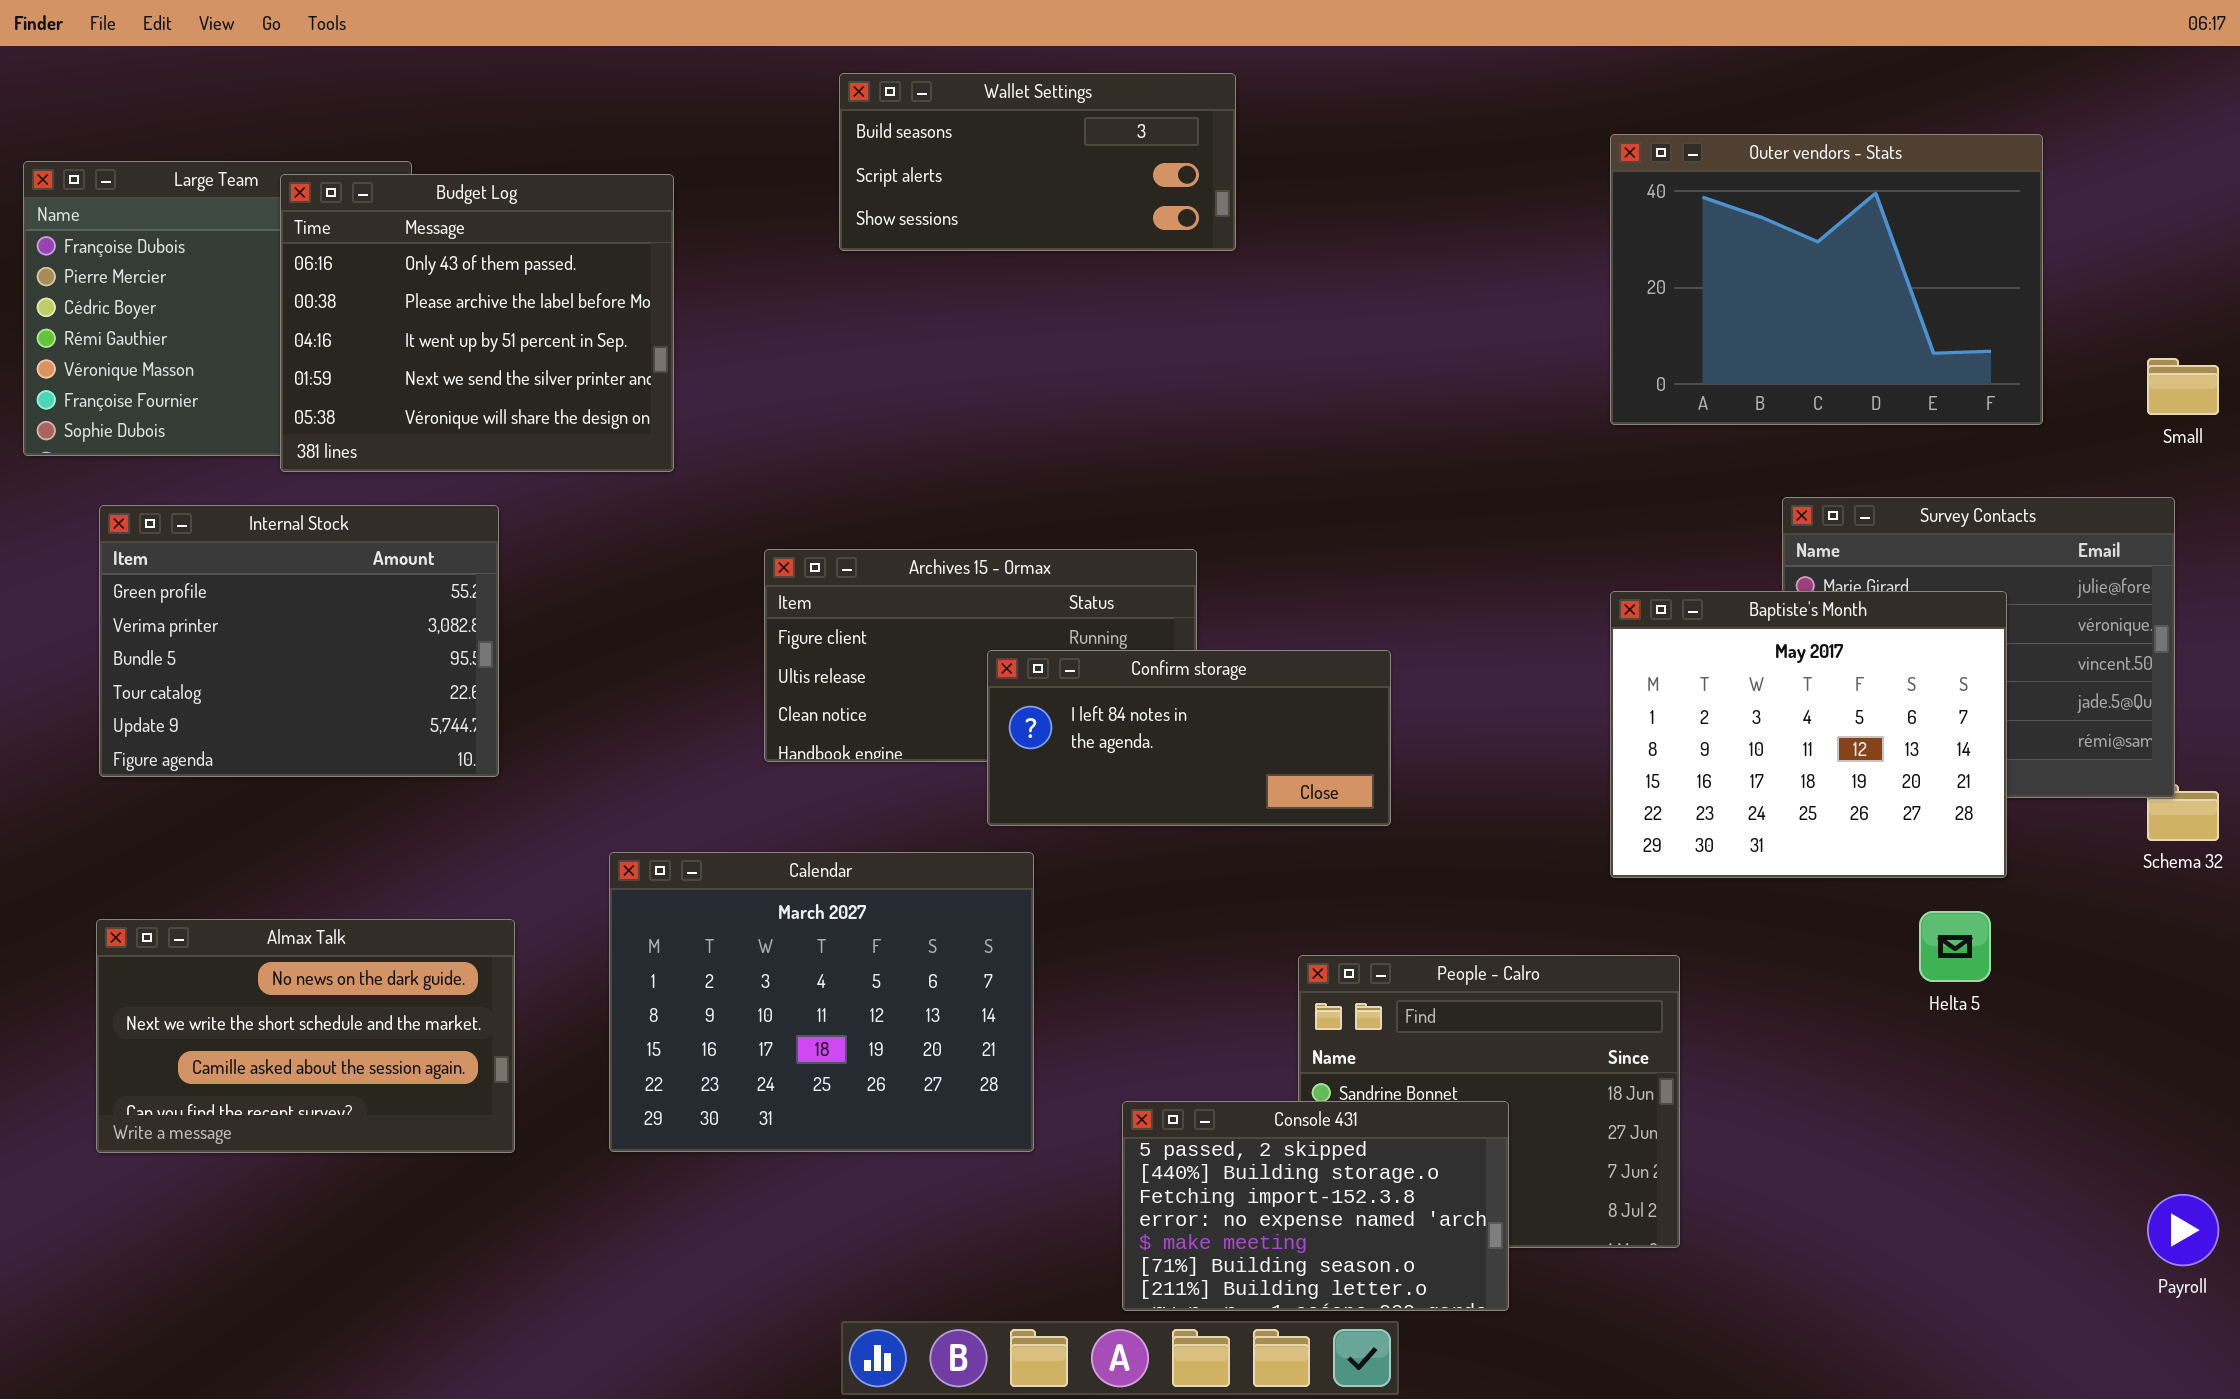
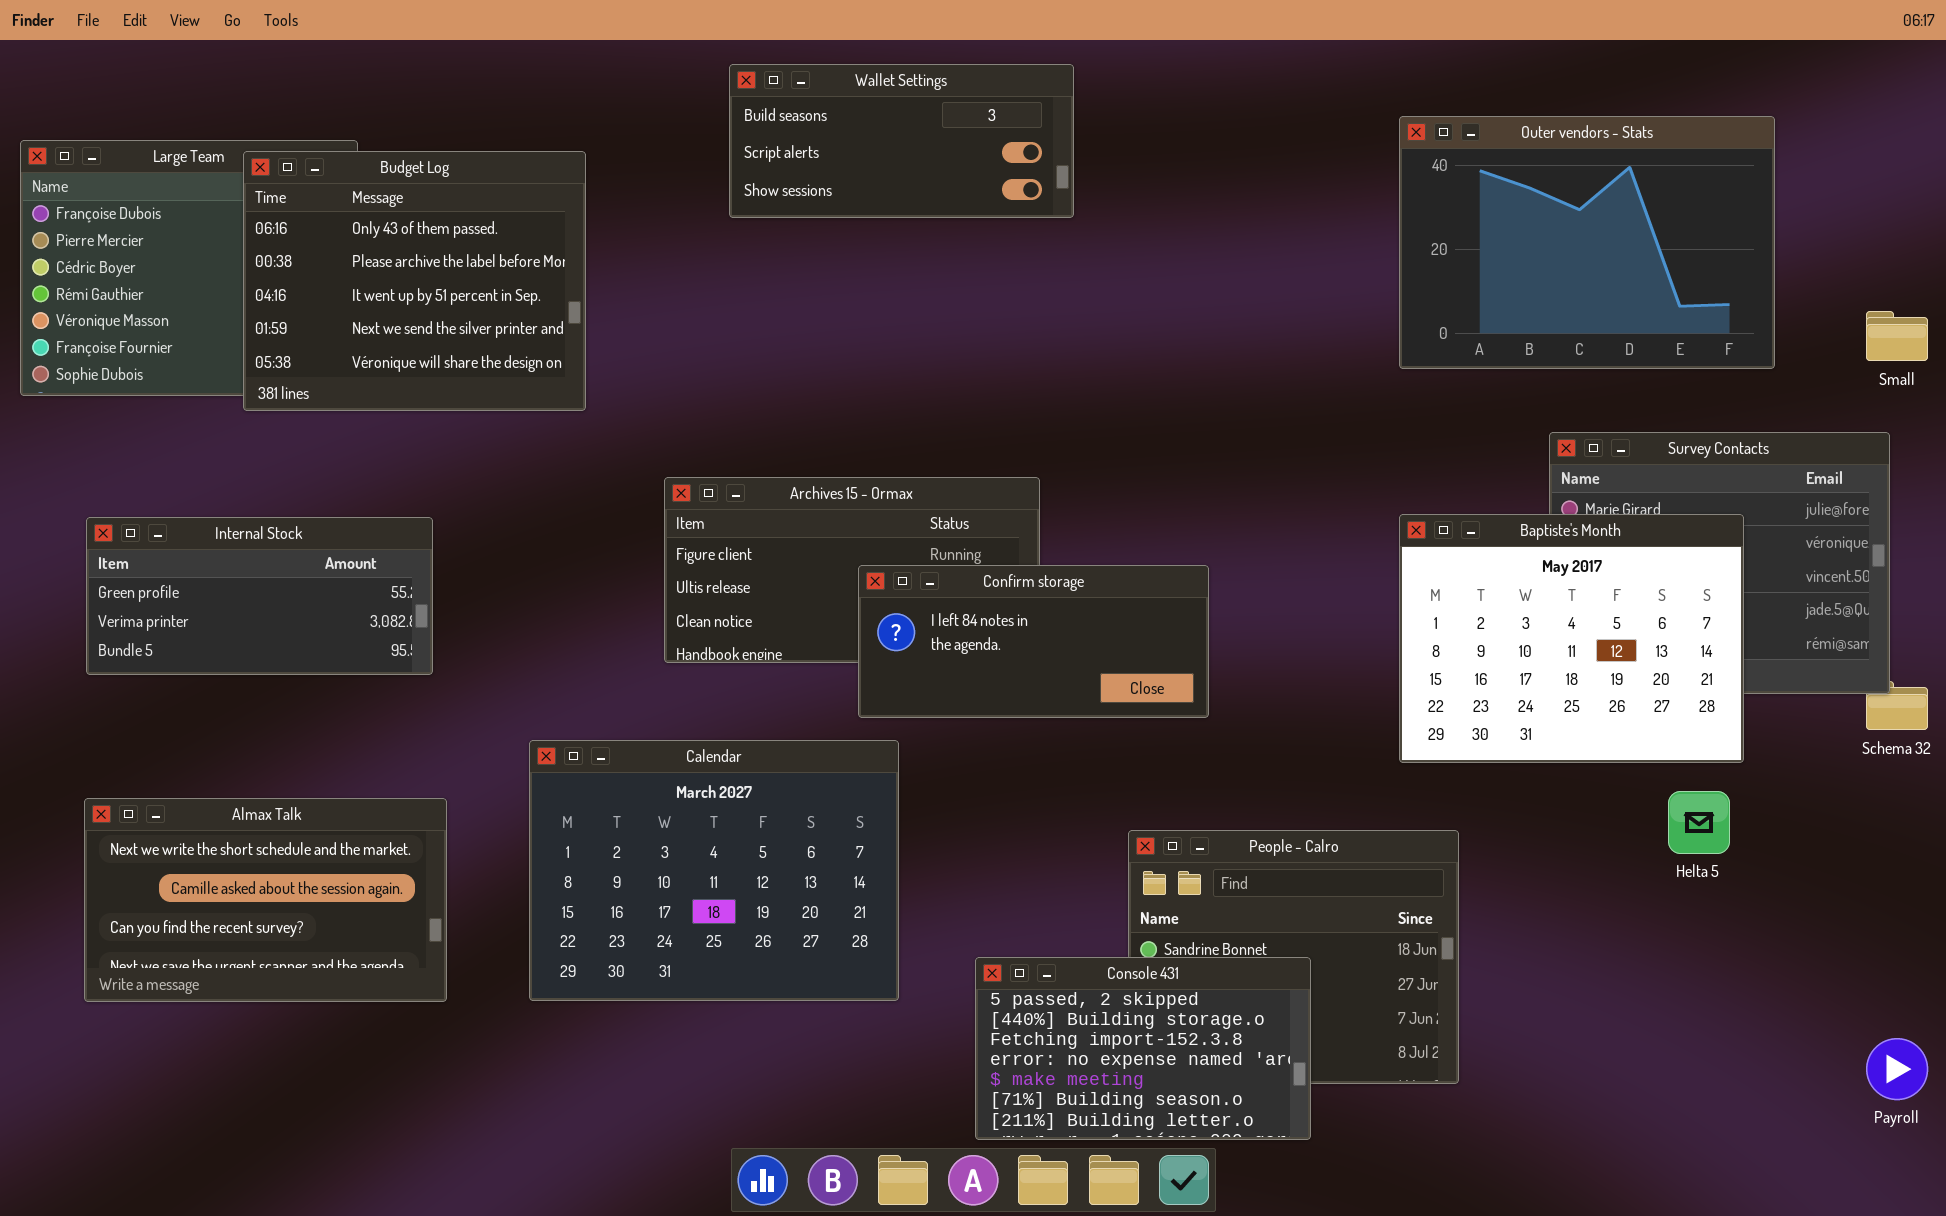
Internal Stock: [99,505,499,777] -> [86,517,433,675], resized
Almax Talk: [96,919,515,1153] -> [84,798,447,1002], scrolled down 1 row

